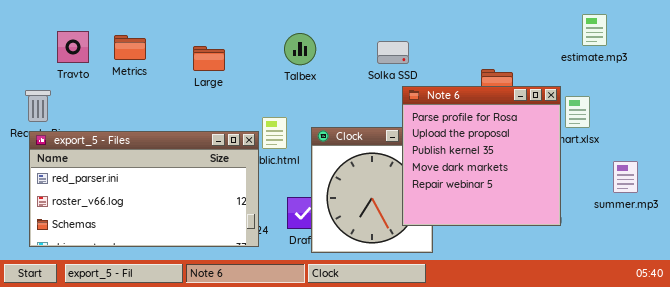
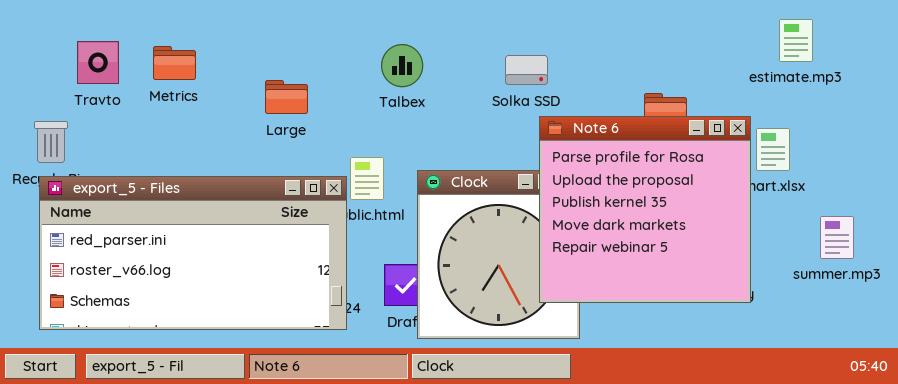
Large: [193,46,225,71] -> [265,80,308,114], moved

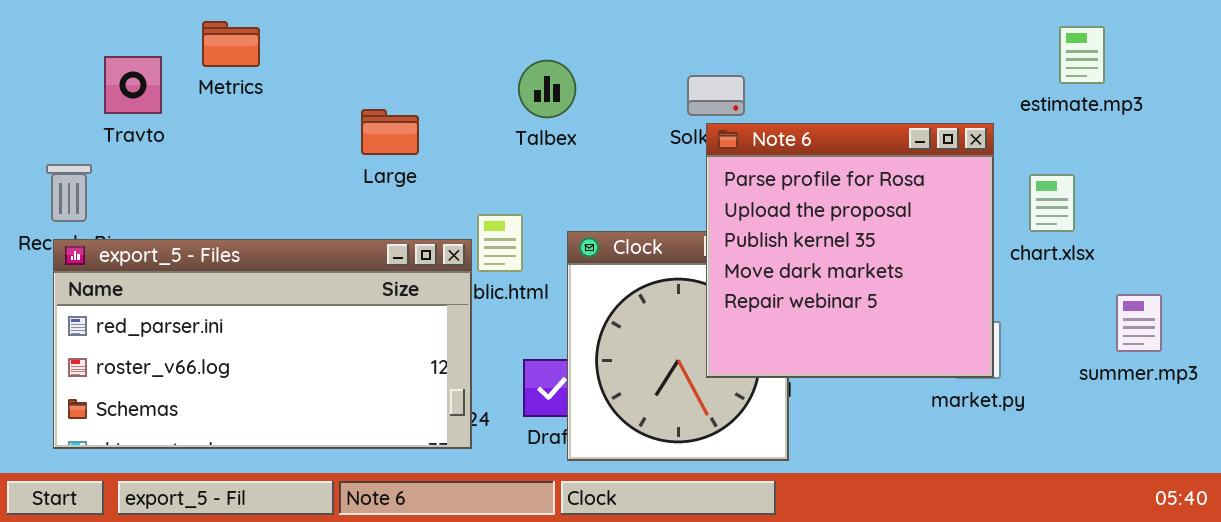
Metrics: [153,46,196,80] -> [202,21,260,67], moved
Note 6: [539,116,751,303] -> [706,123,994,378], moved

